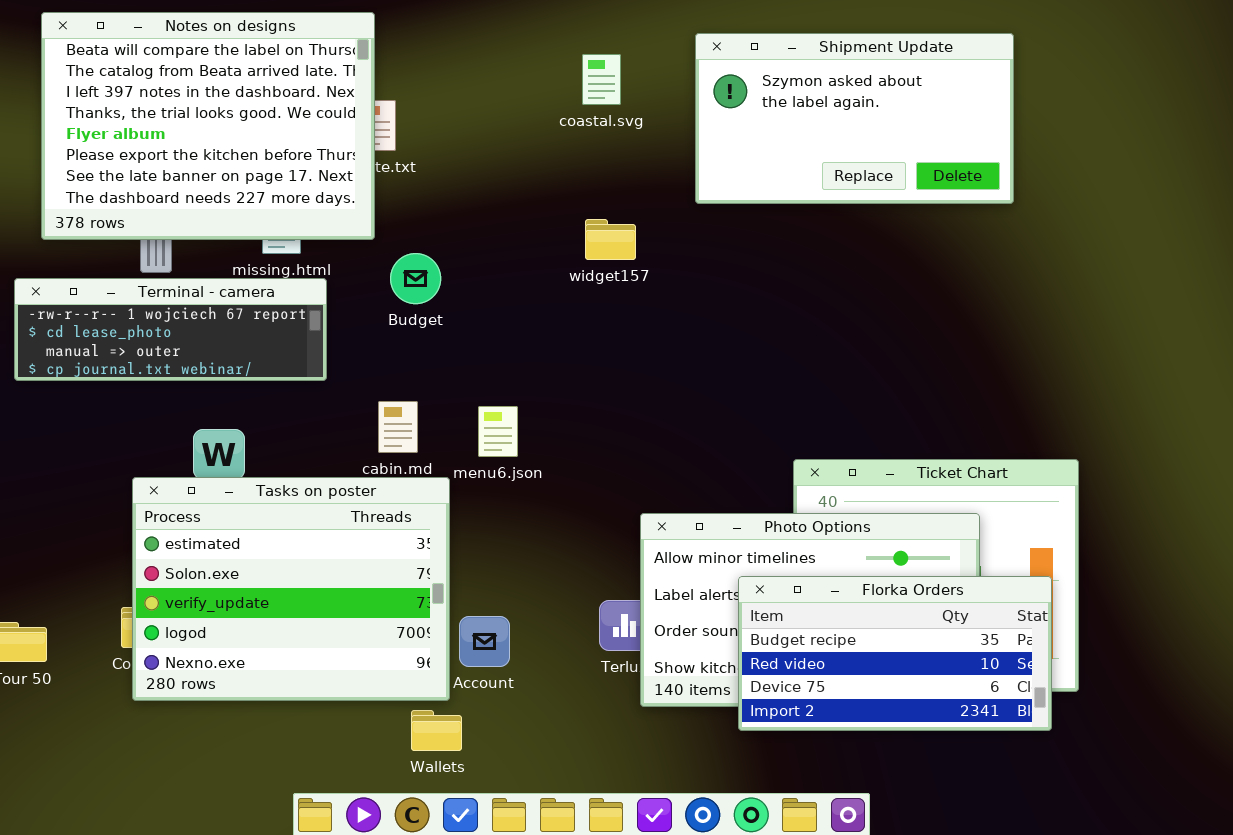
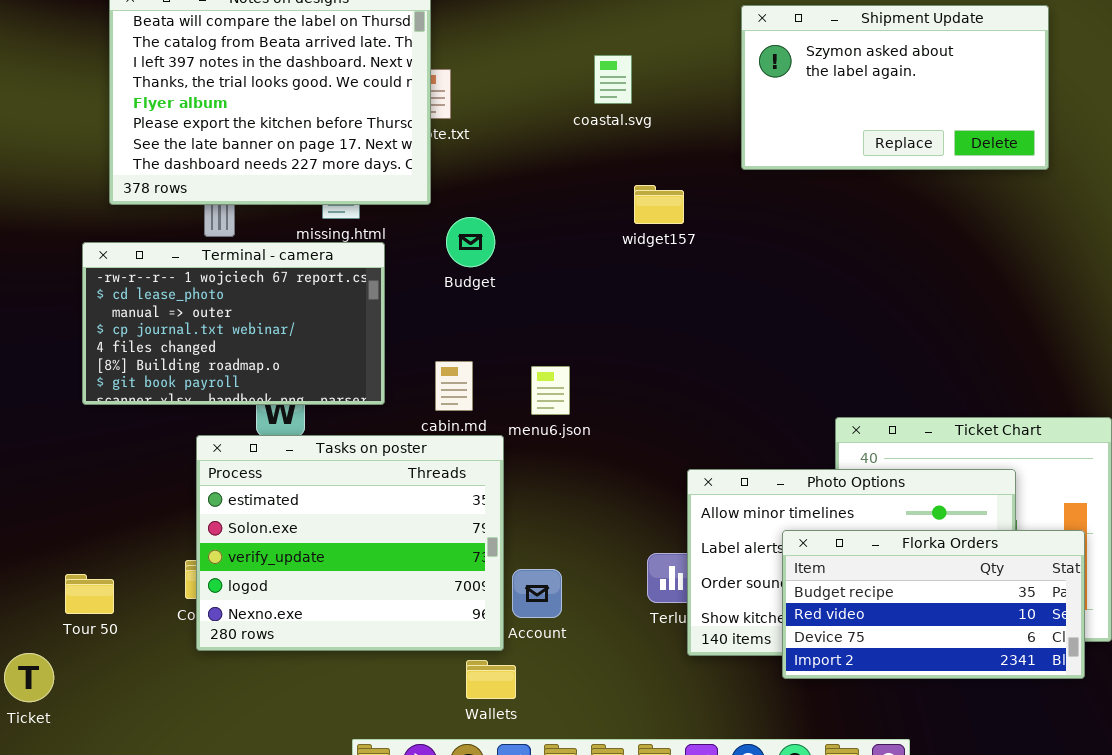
coastal.svg: [582,54,621,105] -> [594,55,632,104], moved
Terminal - camera: [14,278,327,381] -> [82,242,385,405], resized

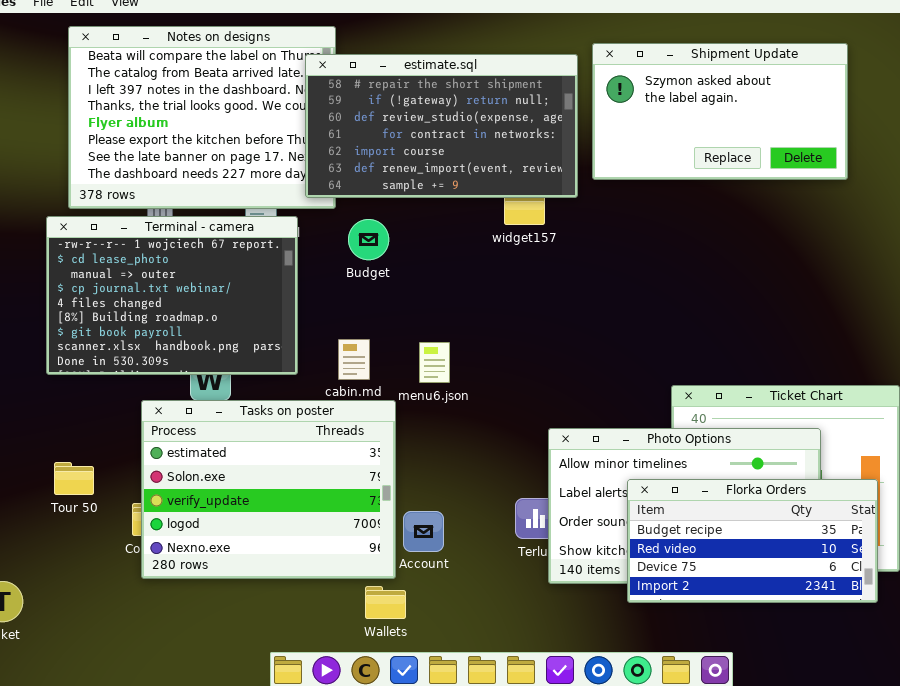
estimate.sql: none -> [305,54,578,198], opened
Terminal - camera: [82,242,385,405] -> [46,216,298,375], resized
Tour 50: [65,574,114,614] -> [54,462,94,495], moved

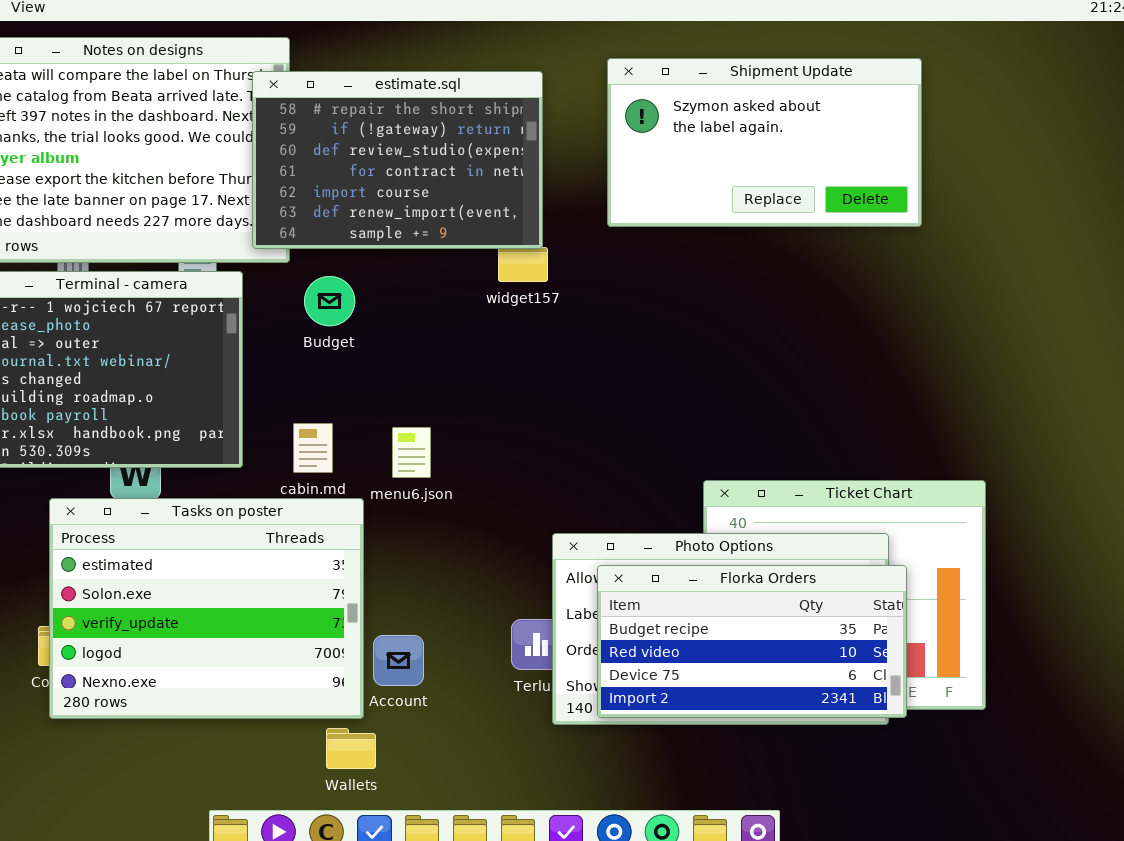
estimate.sql: [305,54,578,198] -> [252,71,543,249], resized
Florka Orders: [627,479,878,603] -> [597,565,907,718], moved

